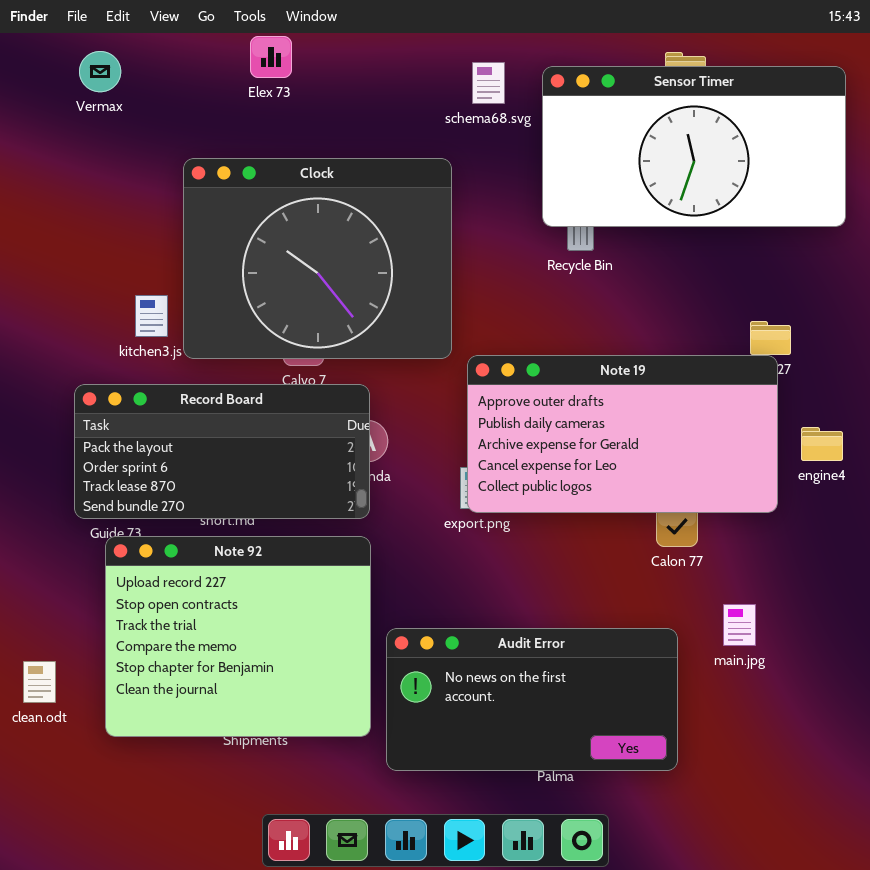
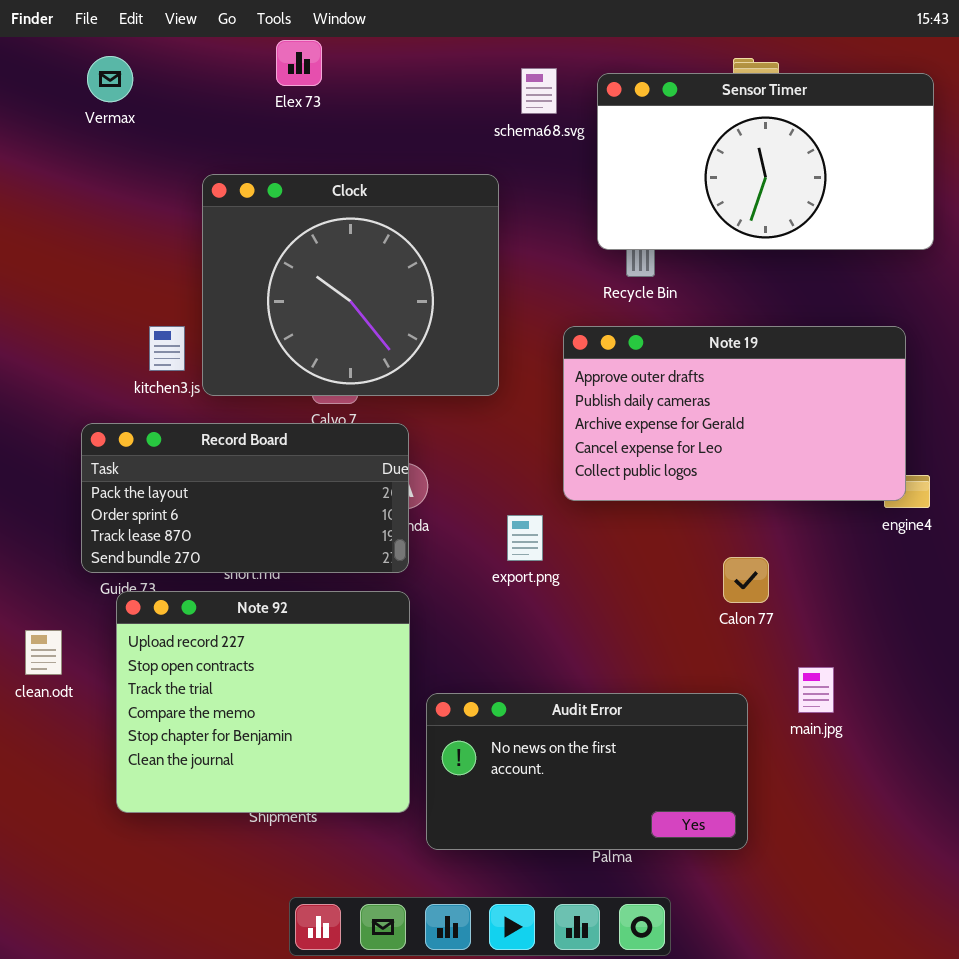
Note 19: [467,355,778,513] -> [563,326,906,501], moved
clean.odt: [23,661,56,703] -> [25,630,62,675], moved

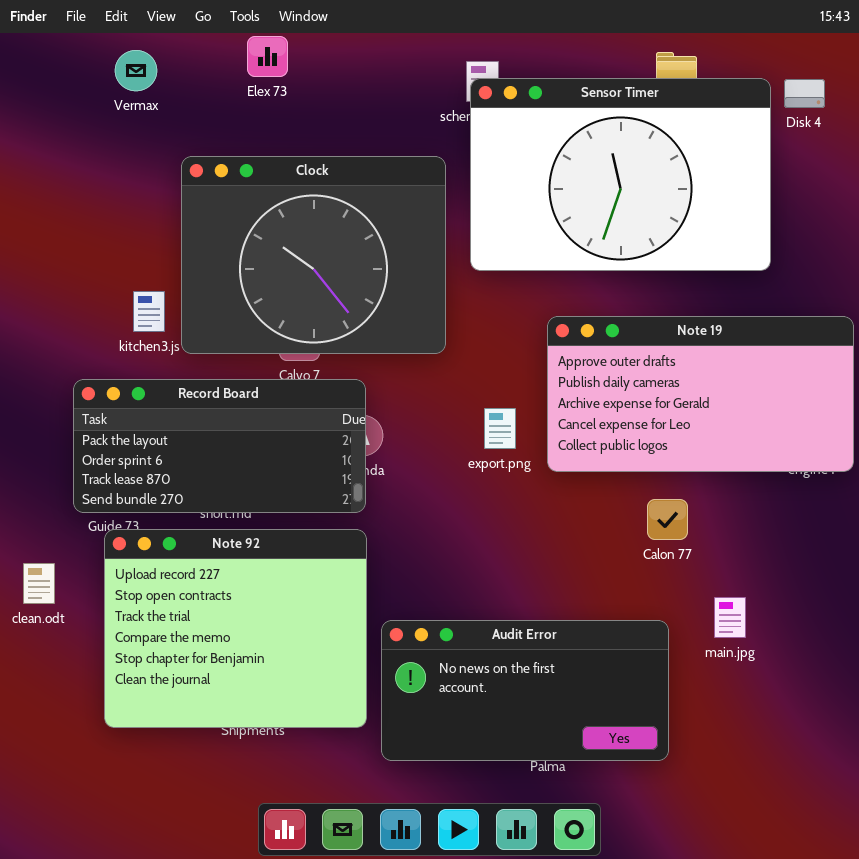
Vermax: [87,56,133,102] -> [115,50,157,91], moved
Sensor Timer: [597,73,934,250] -> [470,78,771,271], moved, resized
Note 19: [563,326,906,501] -> [547,316,854,472], moved
export.png: [507,515,543,561] -> [484,408,516,449], moved

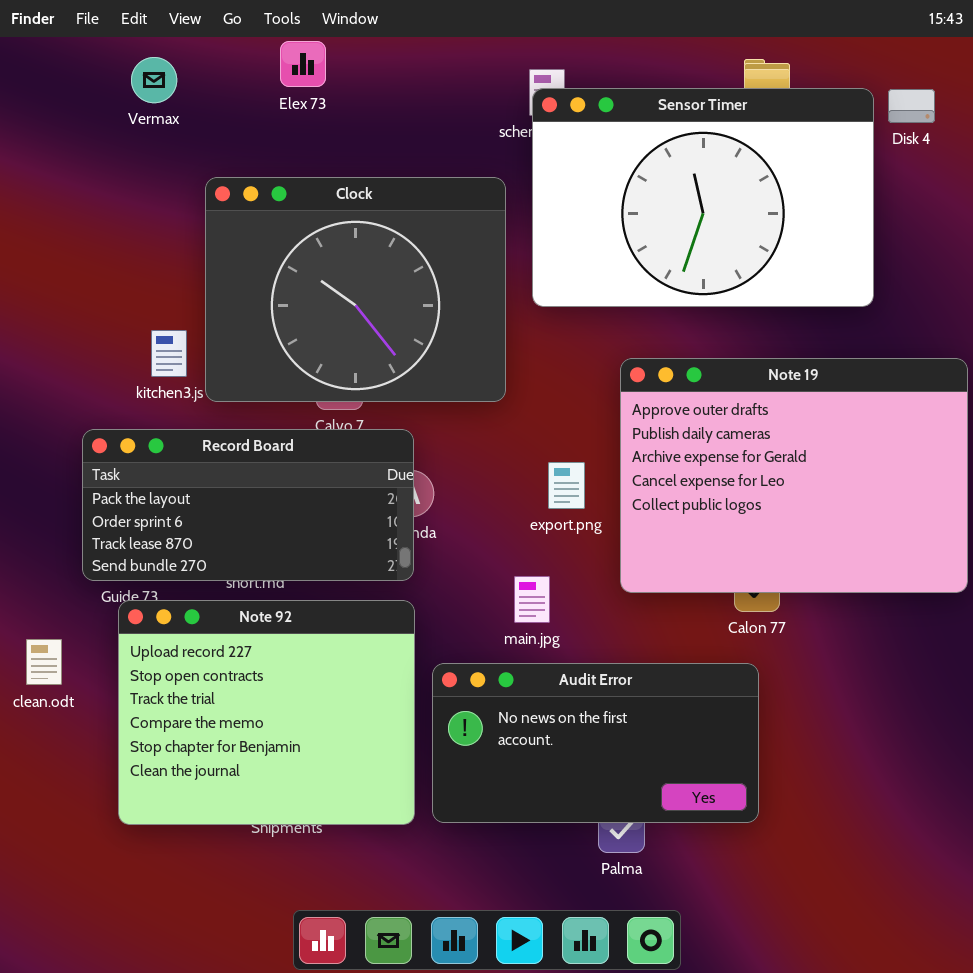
Note 19: [547,316,854,472] -> [620,358,968,593], resized
main.jpg: [714,597,746,638] -> [514,576,550,623], moved
Audit Error: [381,620,669,761] -> [432,663,759,823], moved

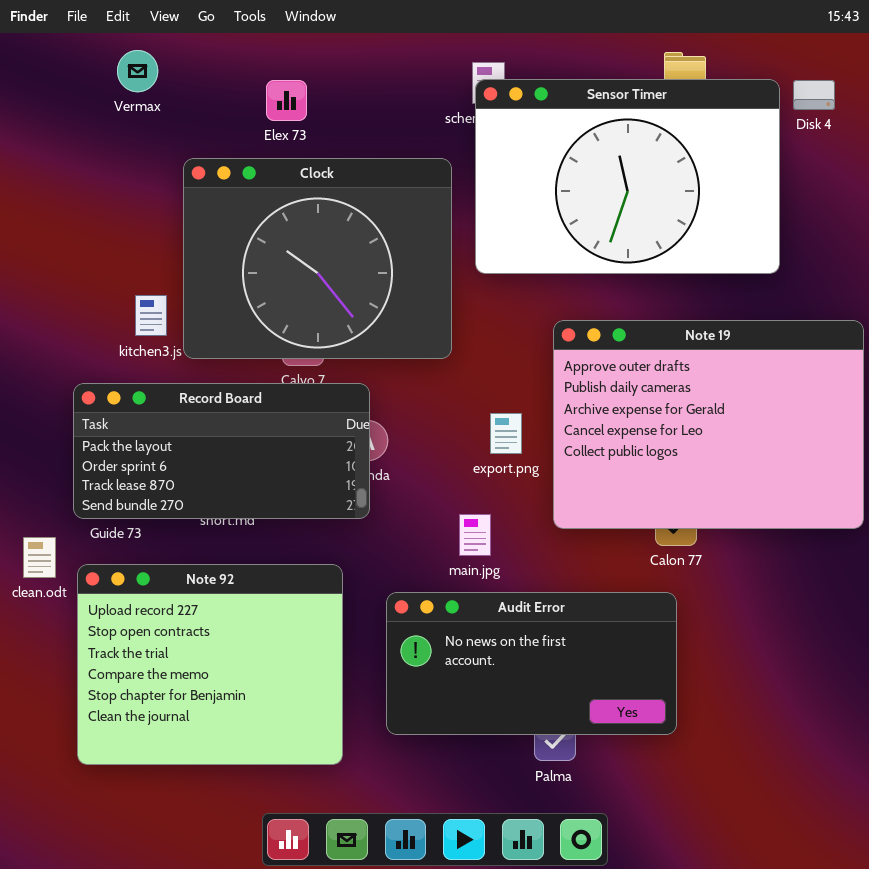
Elex 73: [280,41,326,87] -> [266,80,307,121], moved
Note 92: [118,600,415,825] -> [77,564,343,765], moved
clean.odt: [26,639,62,685] -> [23,537,56,578], moved

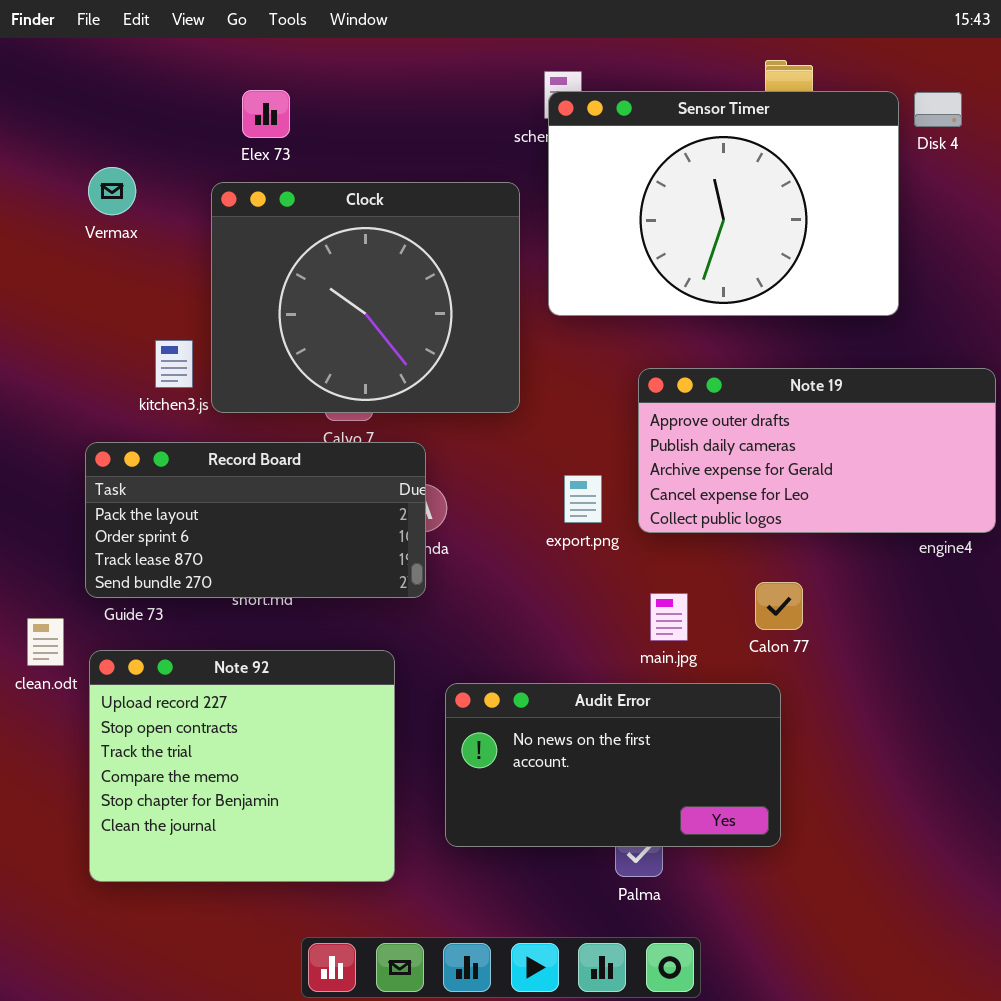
Vermax: [117,50,158,92] -> [88,167,136,215], moved
Elex 73: [266,80,307,121] -> [242,90,290,138], moved
Note 19: [553,320,864,529] -> [638,368,996,533], resized
main.jpg: [459,514,491,556] -> [650,593,688,641], moved

